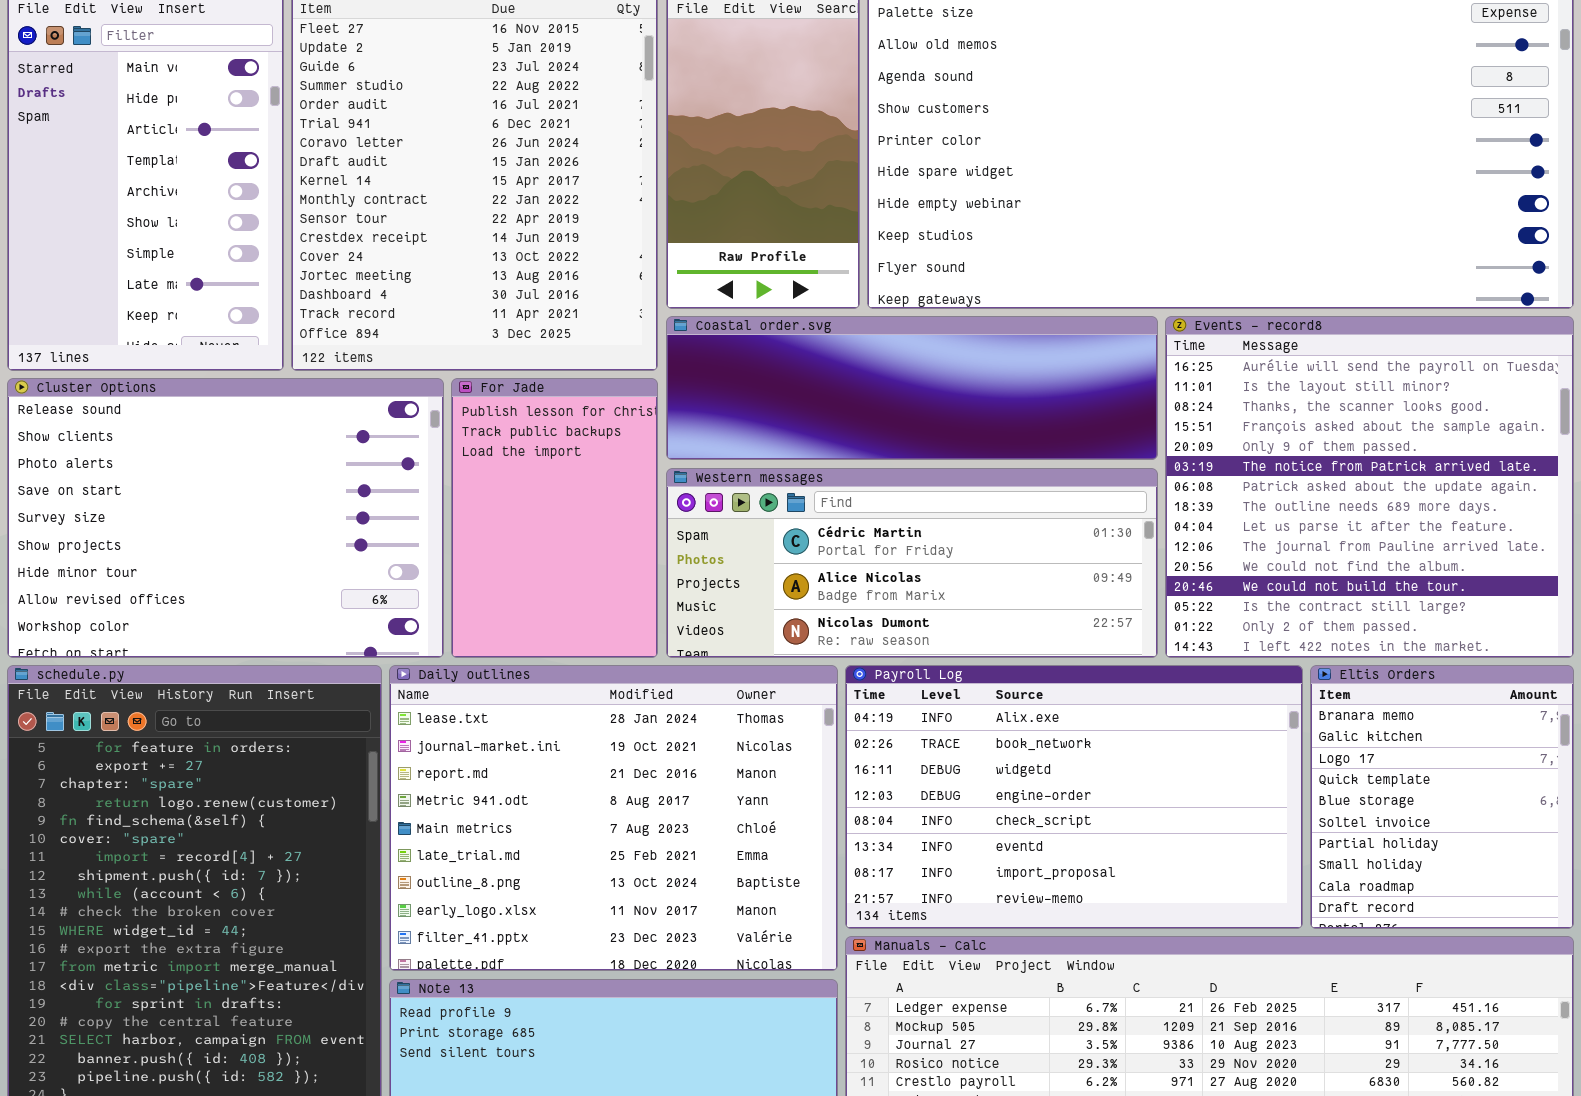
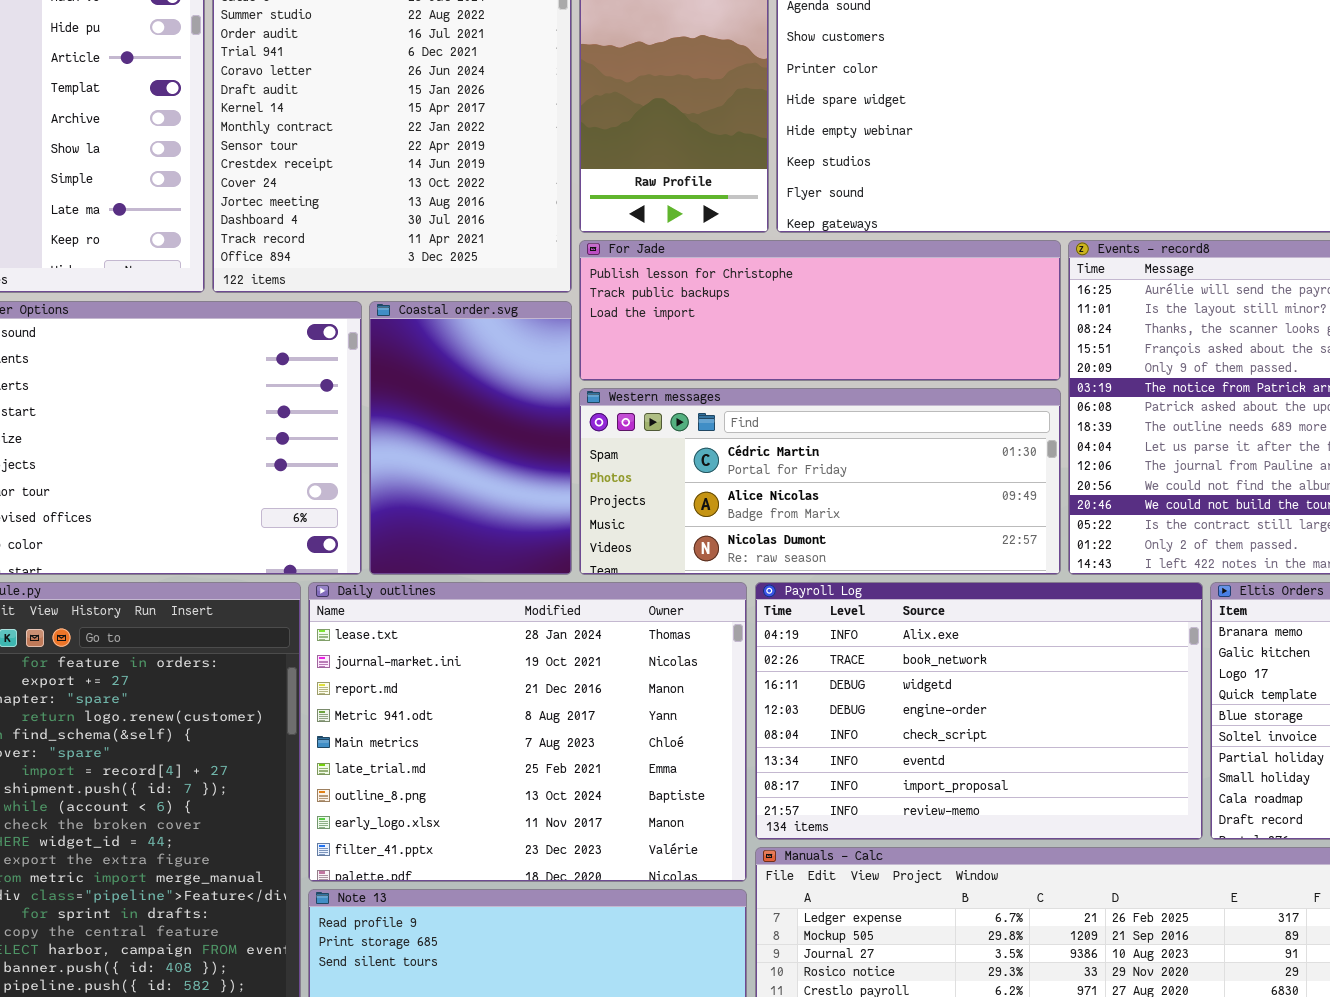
Coastal order.svg: [666,316,1158,460] -> [369,301,572,575], moved, resized
For Jade: [451,378,658,658] -> [579,240,1061,381], moved, resized

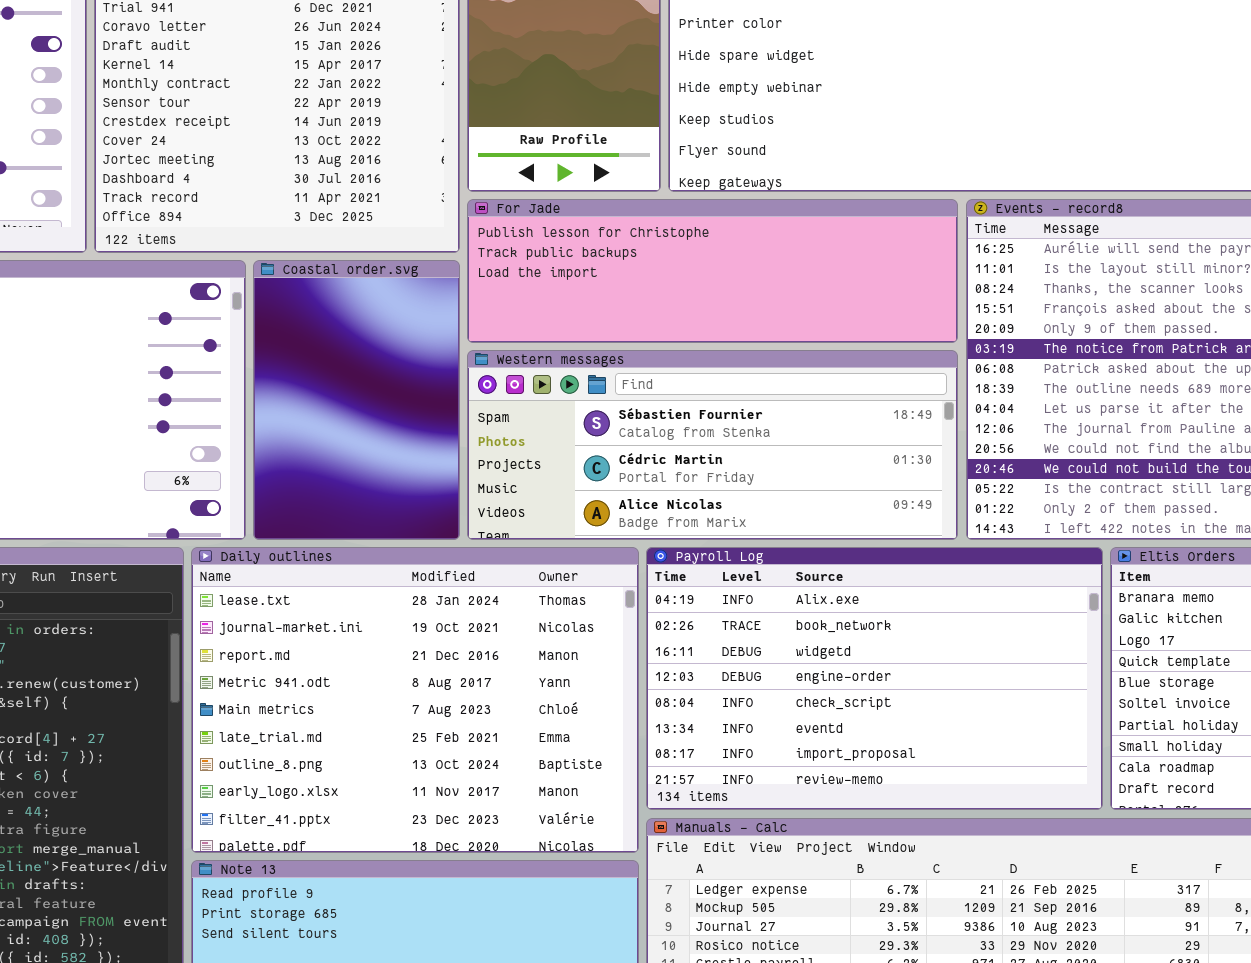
Western messages: [579,388,1061,575] -> [467,350,958,540], scrolled up 1 row

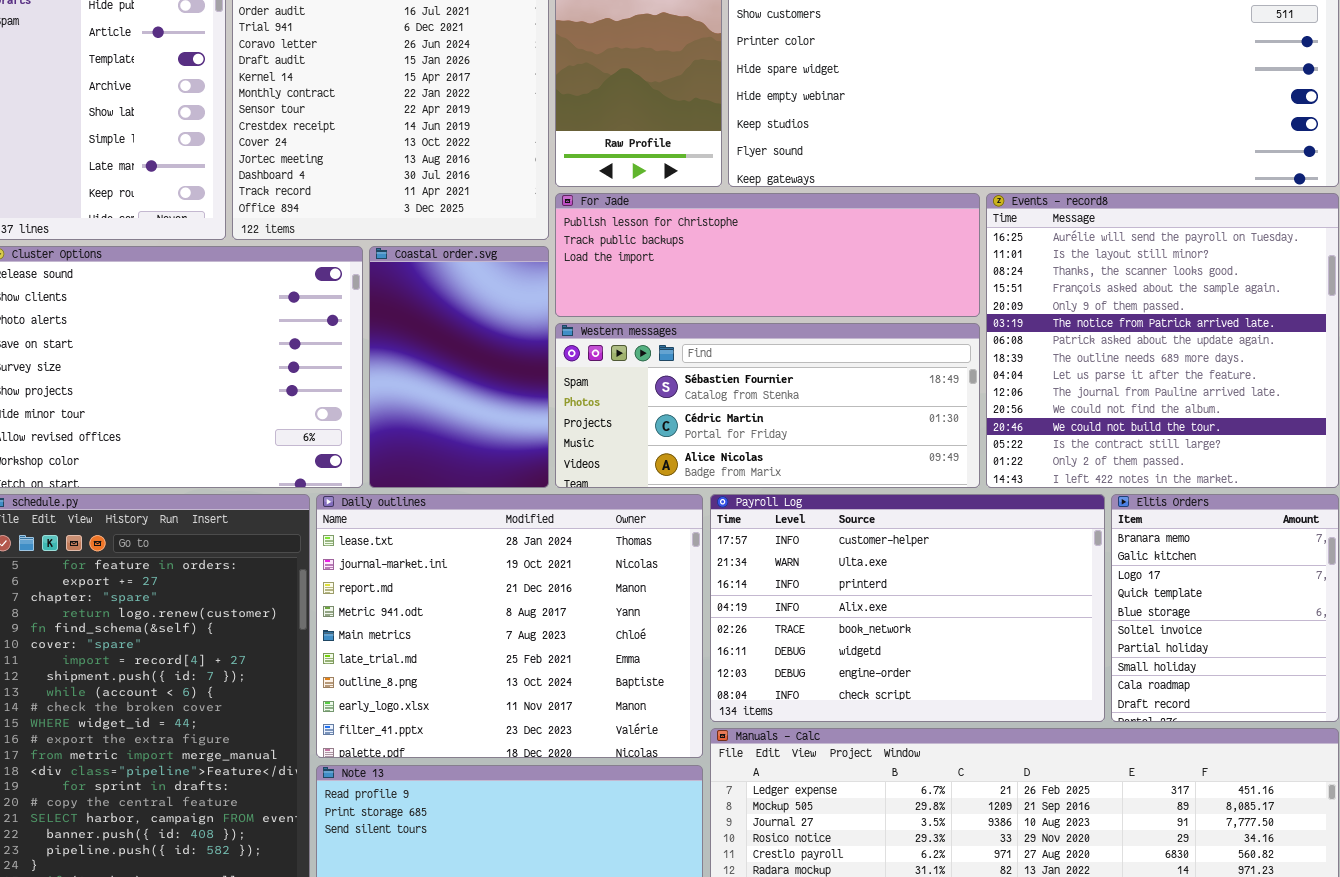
Payroll Log: [646,547,1103,810] -> [710,494,1105,722], scrolled up 3 rows

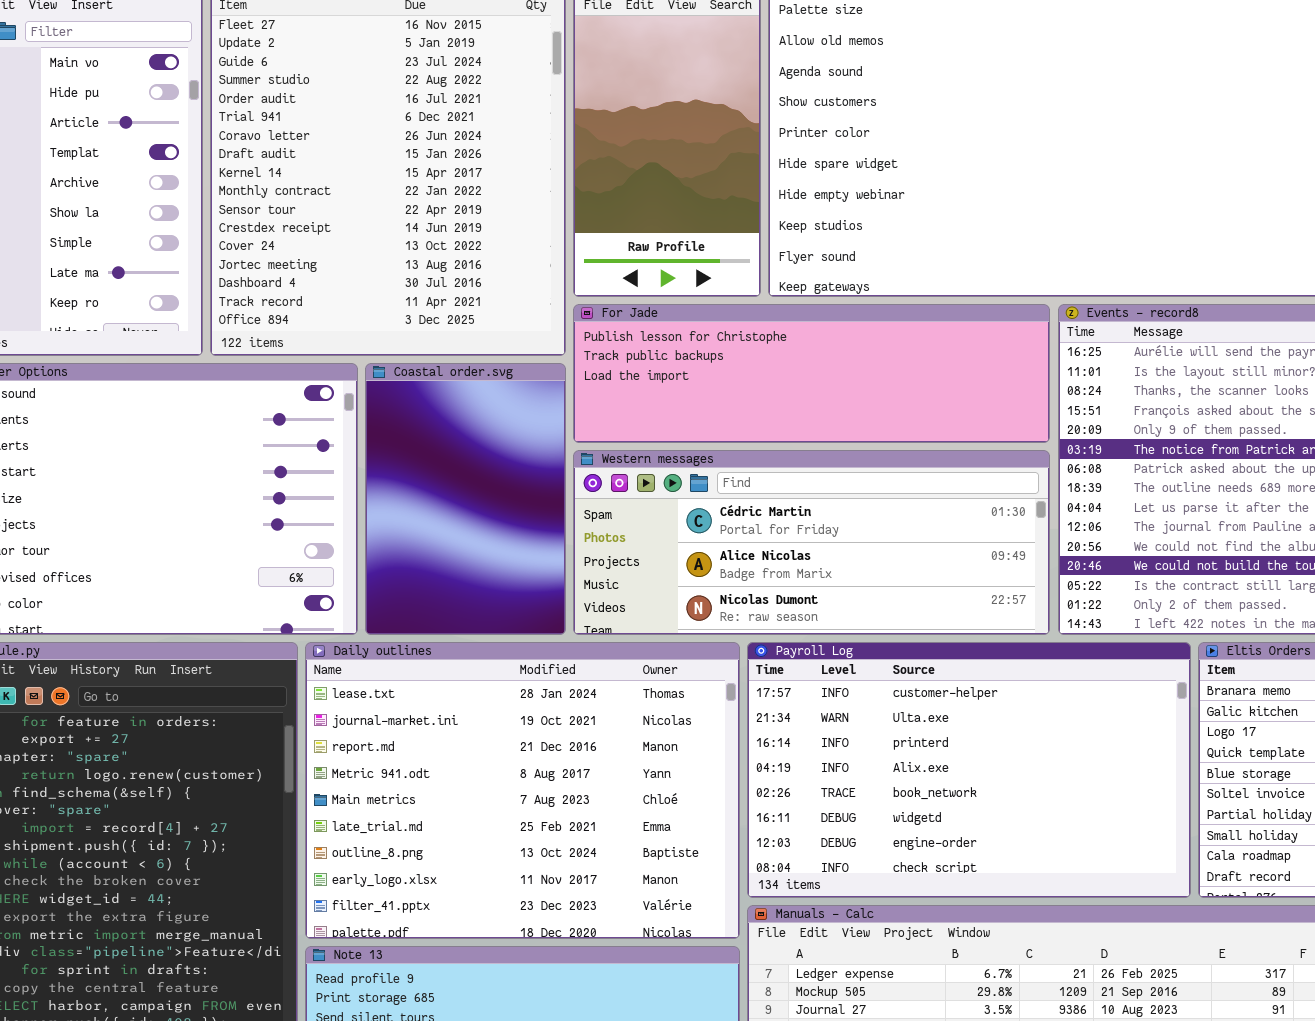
Western messages: [555,323,980,488] -> [573,450,1050,635], scrolled down 1 row

